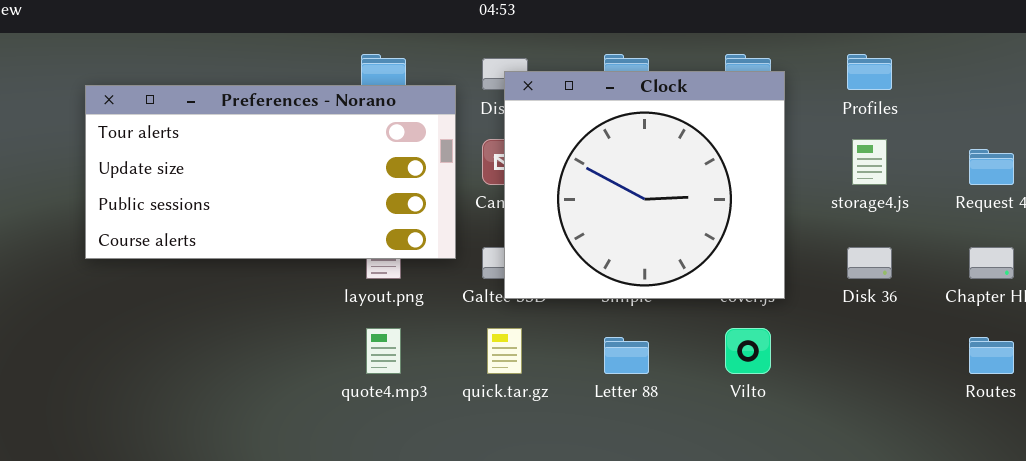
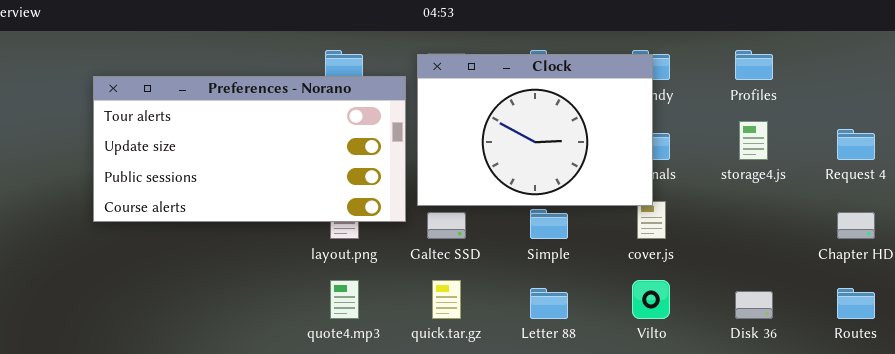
Clock: [504,71,785,299] -> [417,54,653,206], moved, resized
Disk 36: [847,247,892,279] -> [735,291,773,319], moved

